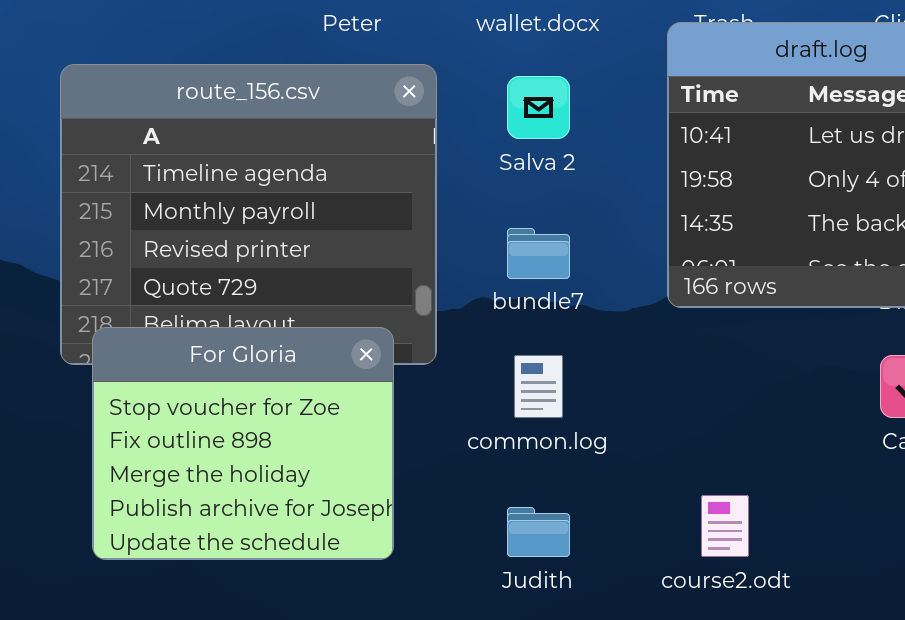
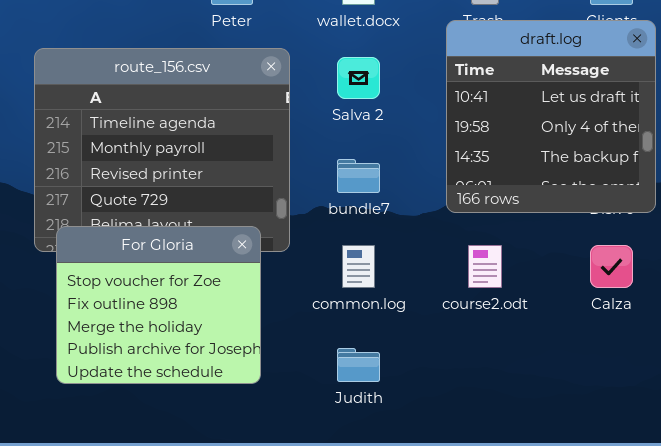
course2.odt: [701,495,749,557] -> [468,245,502,288], moved

